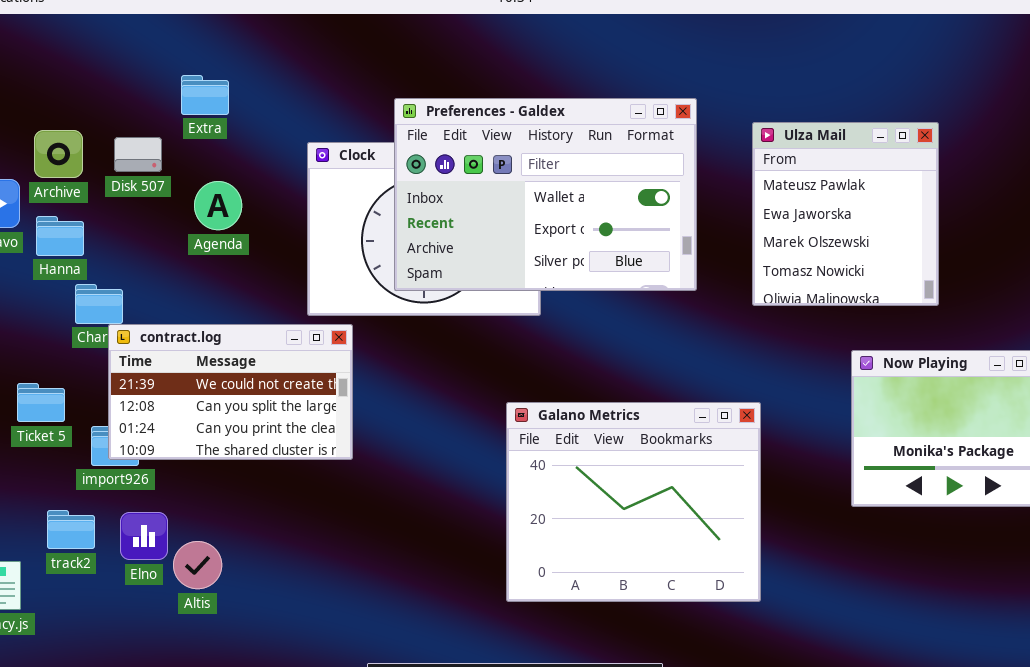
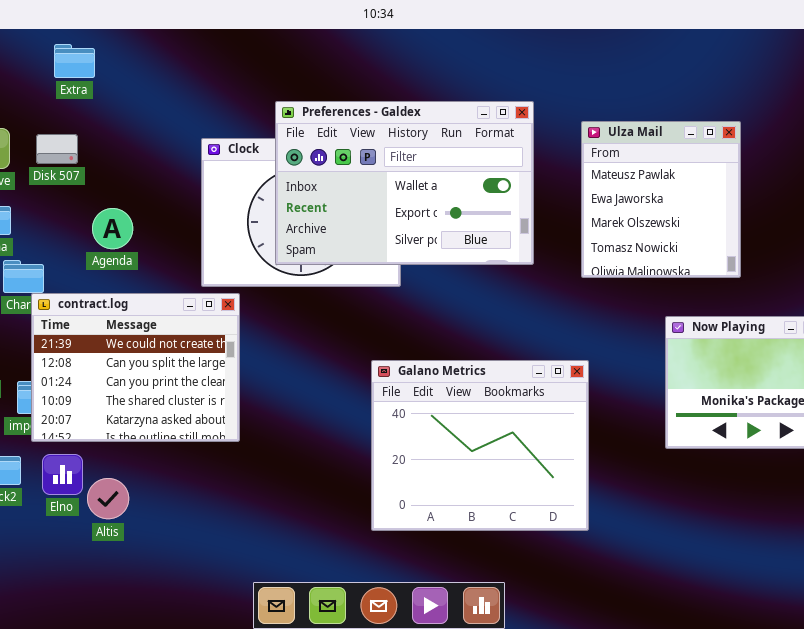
Extra: [181,75,229,115] -> [54,44,95,78], moved
Agenda: [194,181,242,230] -> [92,208,133,249], moved
contract.log: [108,324,353,460] -> [31,293,240,442], resized

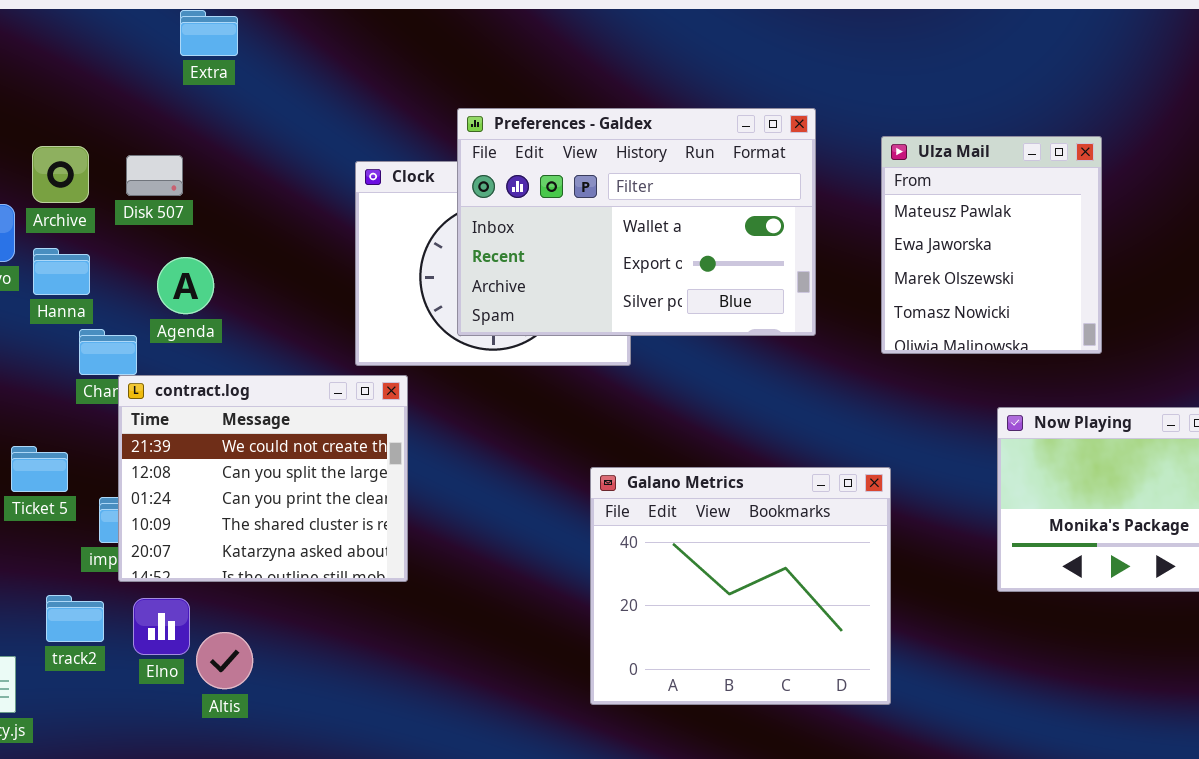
Extra: [54,44,95,78] -> [180,10,238,56], moved
Agenda: [92,208,133,249] -> [157,257,214,314], moved

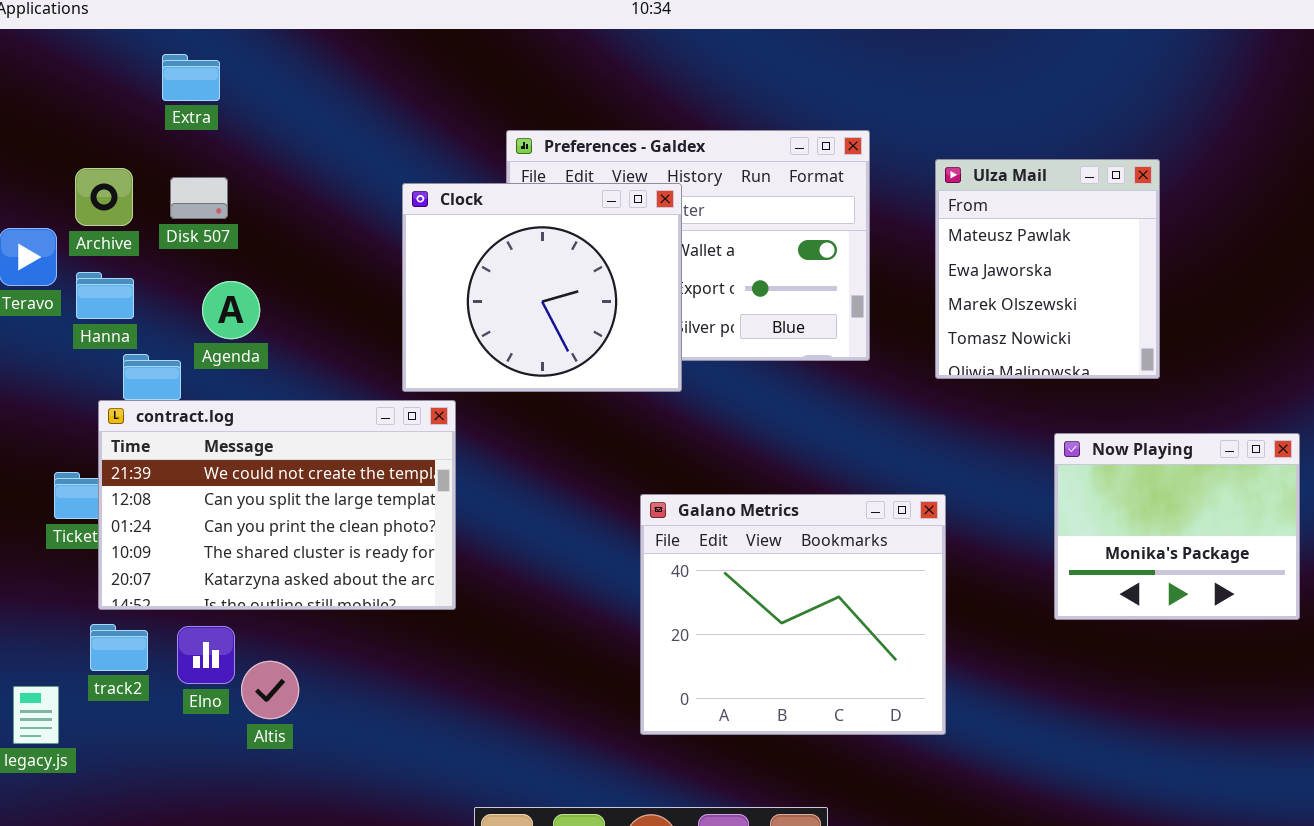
Extra: [180,10,238,56] -> [162,54,220,101], moved
Clock: [355,161,631,366] -> [402,183,682,392], raised
contract.log: [118,375,408,582] -> [98,400,456,610], resized

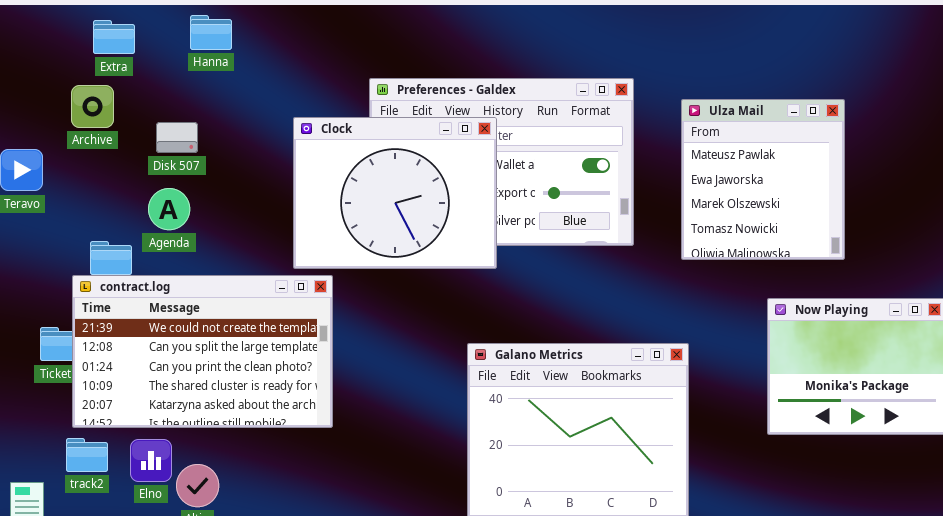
Extra: [162,54,220,101] -> [93,20,135,54], moved
Archive: [75,168,133,226] -> [71,85,114,128], moved
Disk 507: [170,177,228,219] -> [156,122,198,153], moved
Hanna: [76,272,134,319] -> [190,15,232,50], moved

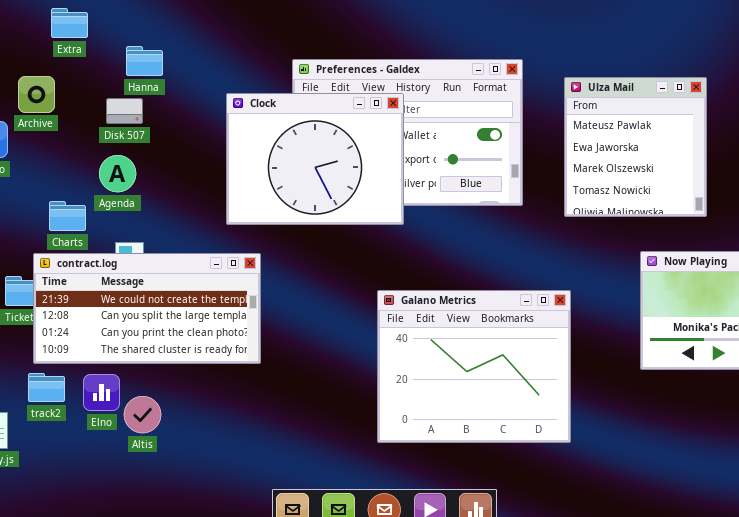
Hanna: [190,15,232,50] -> [126,46,163,76], moved
Archive: [71,85,114,128] -> [18,76,55,113], moved
contract.log: [72,275,333,428] -> [33,253,261,364], resized

